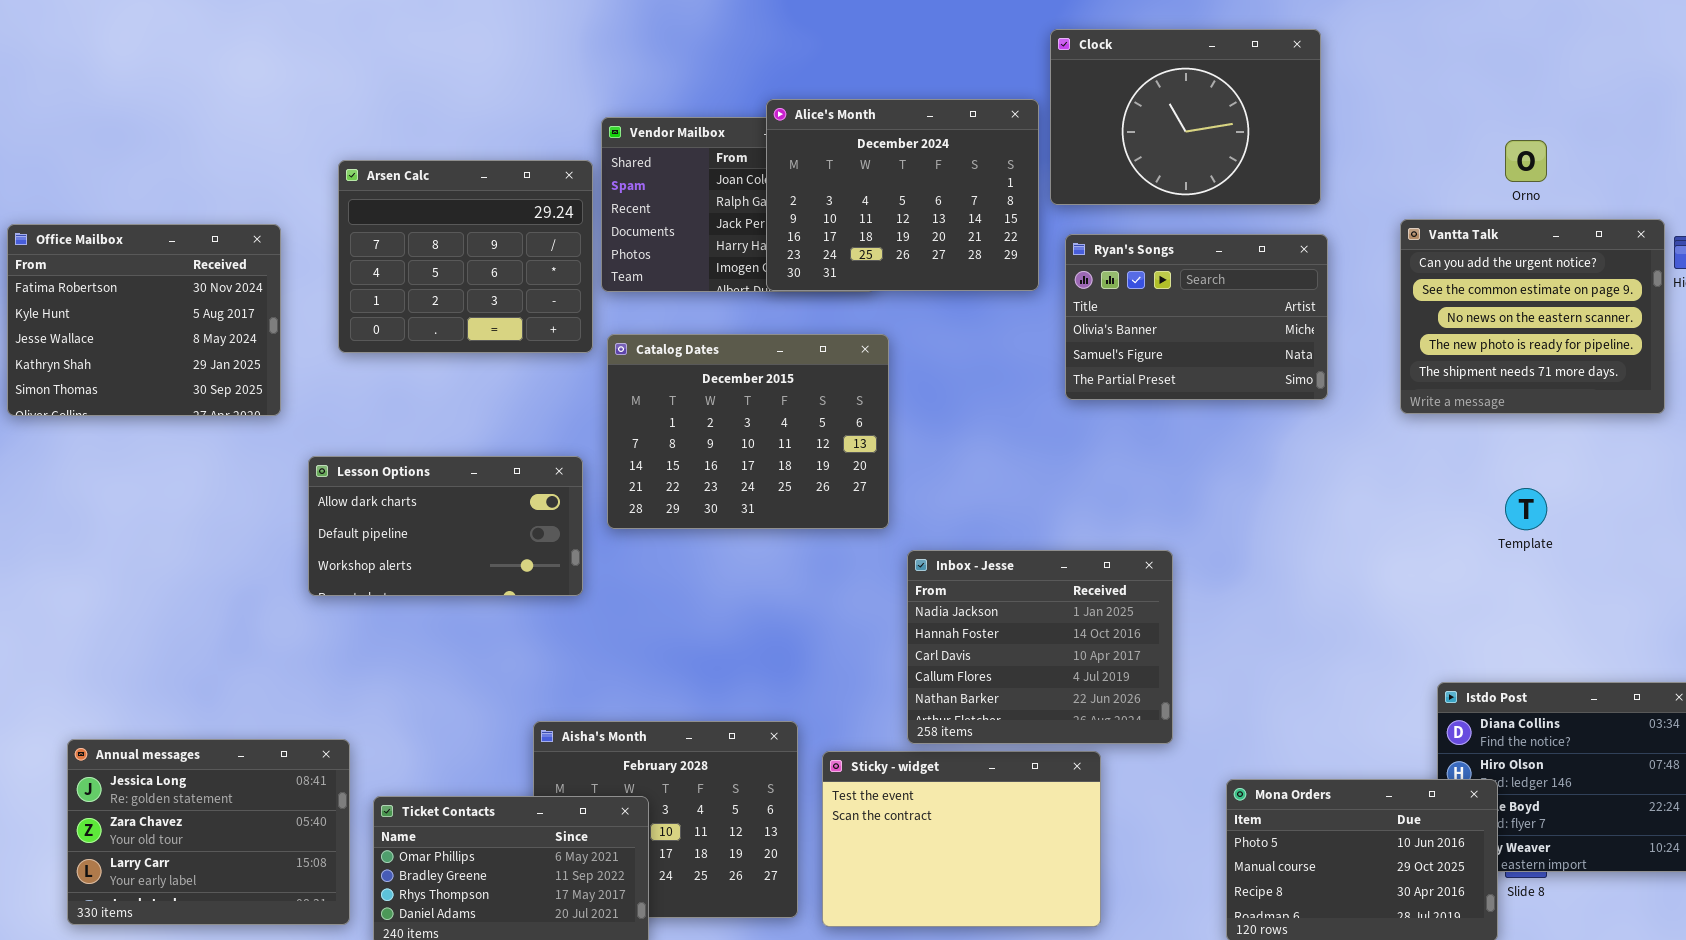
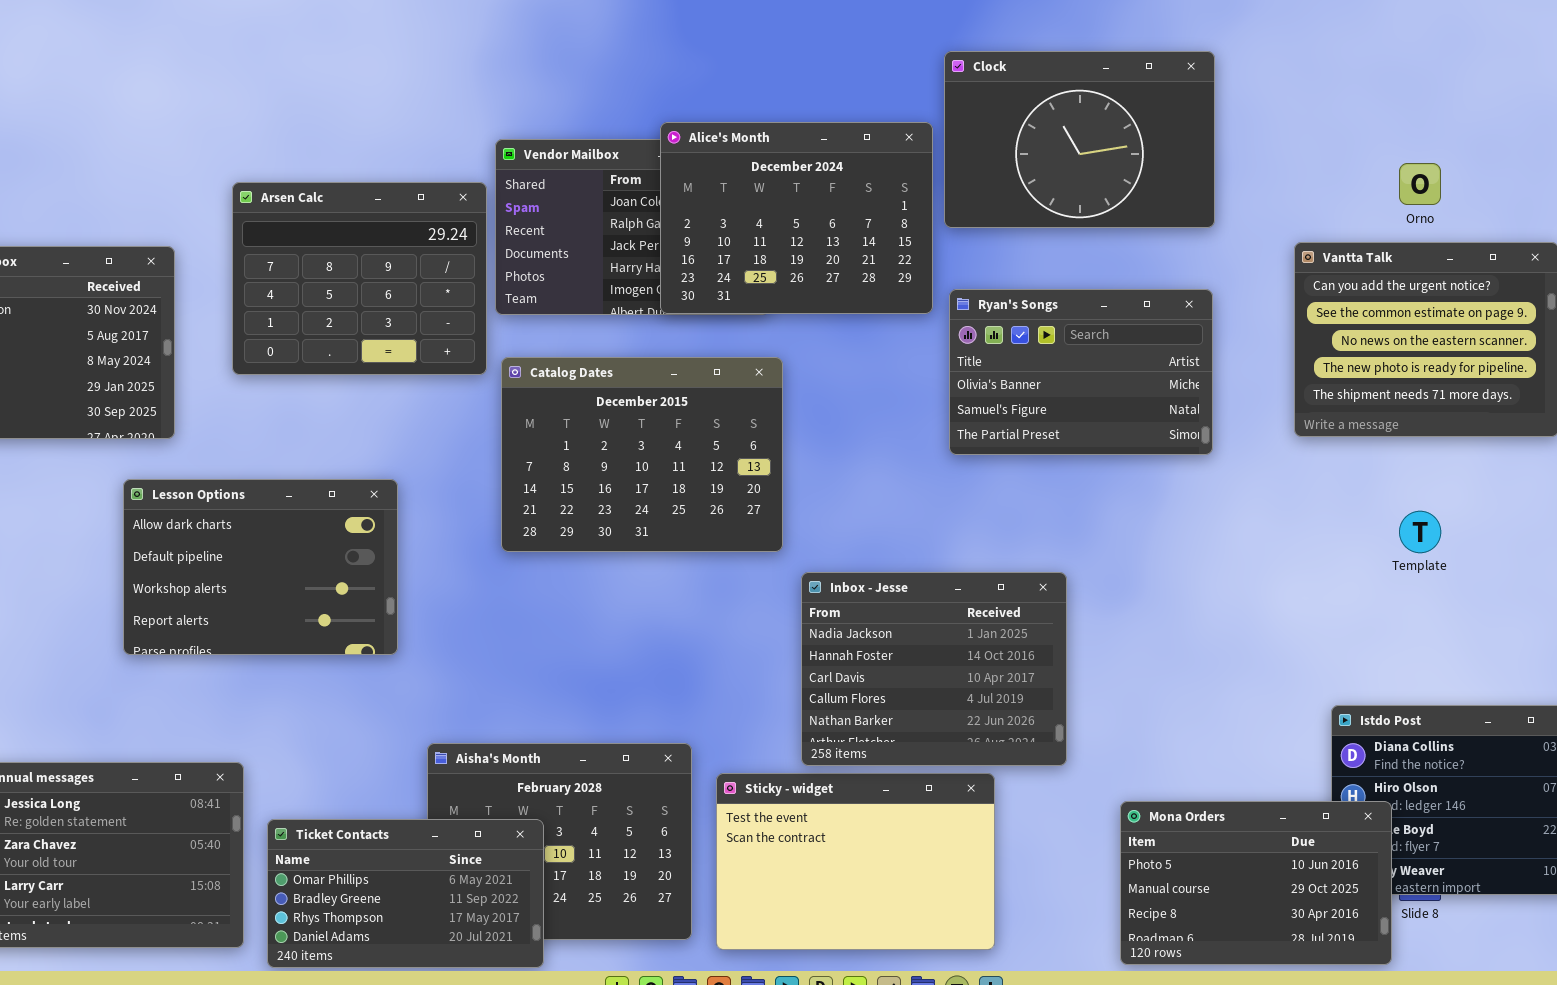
Ryan's Songs: [1065,234,1328,400] -> [949,289,1213,455], moved
Lesson Options: [308,456,583,596] -> [123,479,398,655], moved, resized

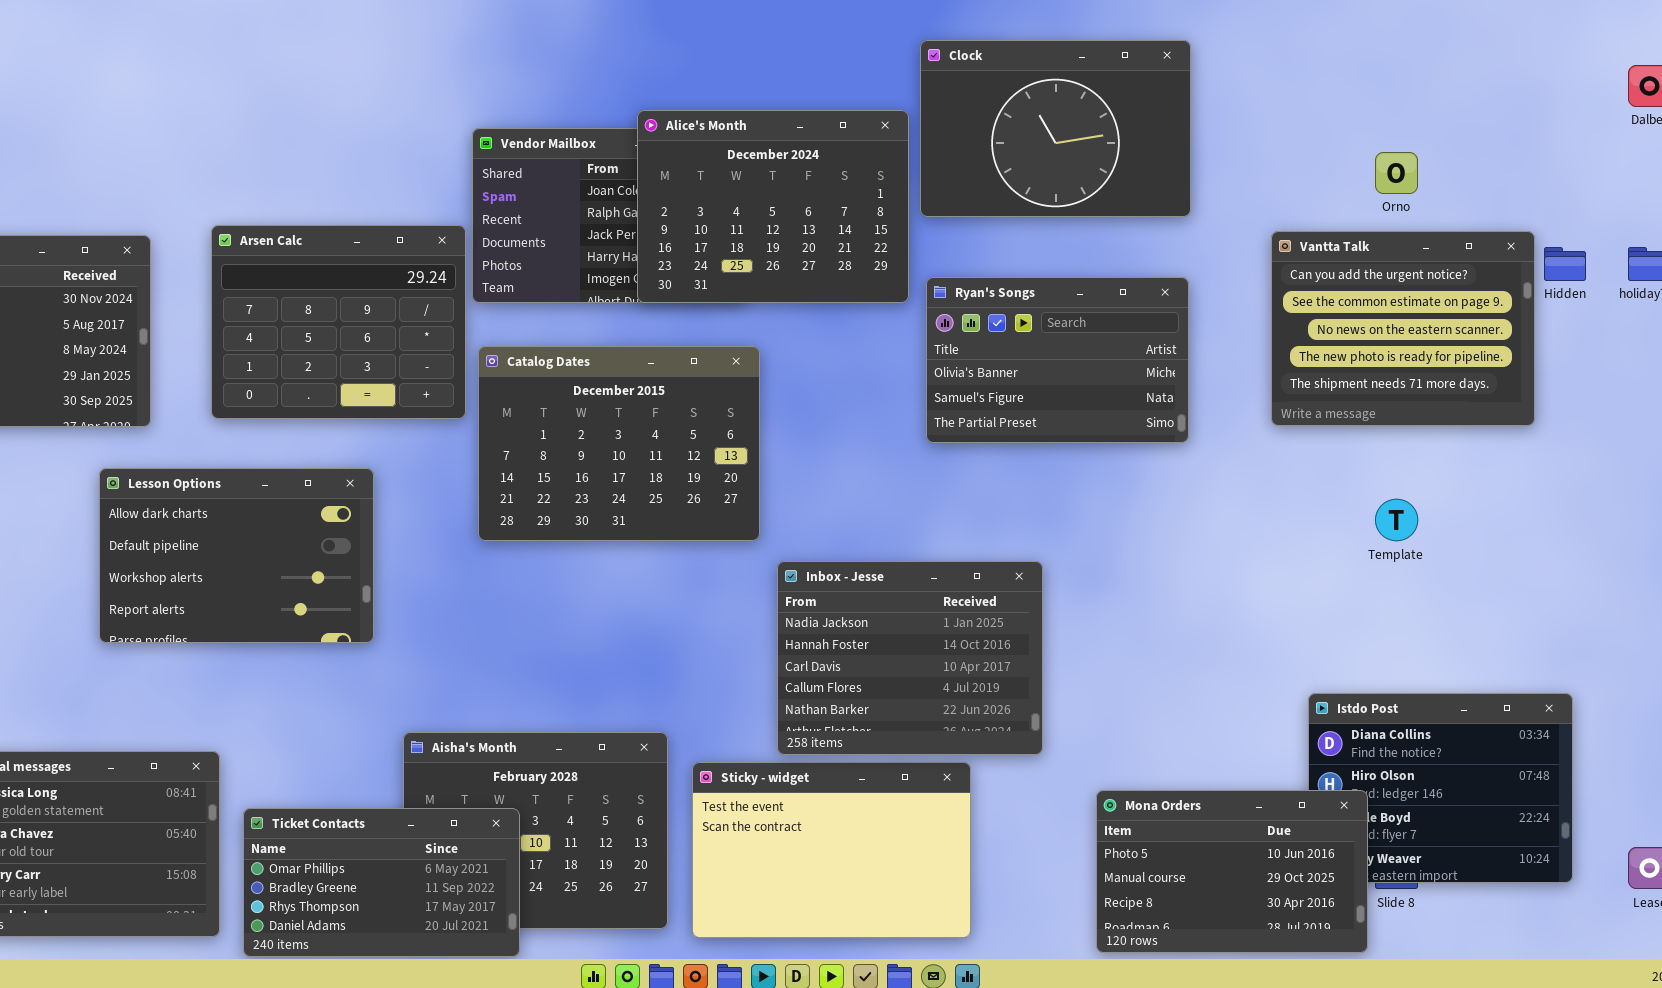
Arsen Calc: [232,182,487,375] -> [211,225,466,419], moved

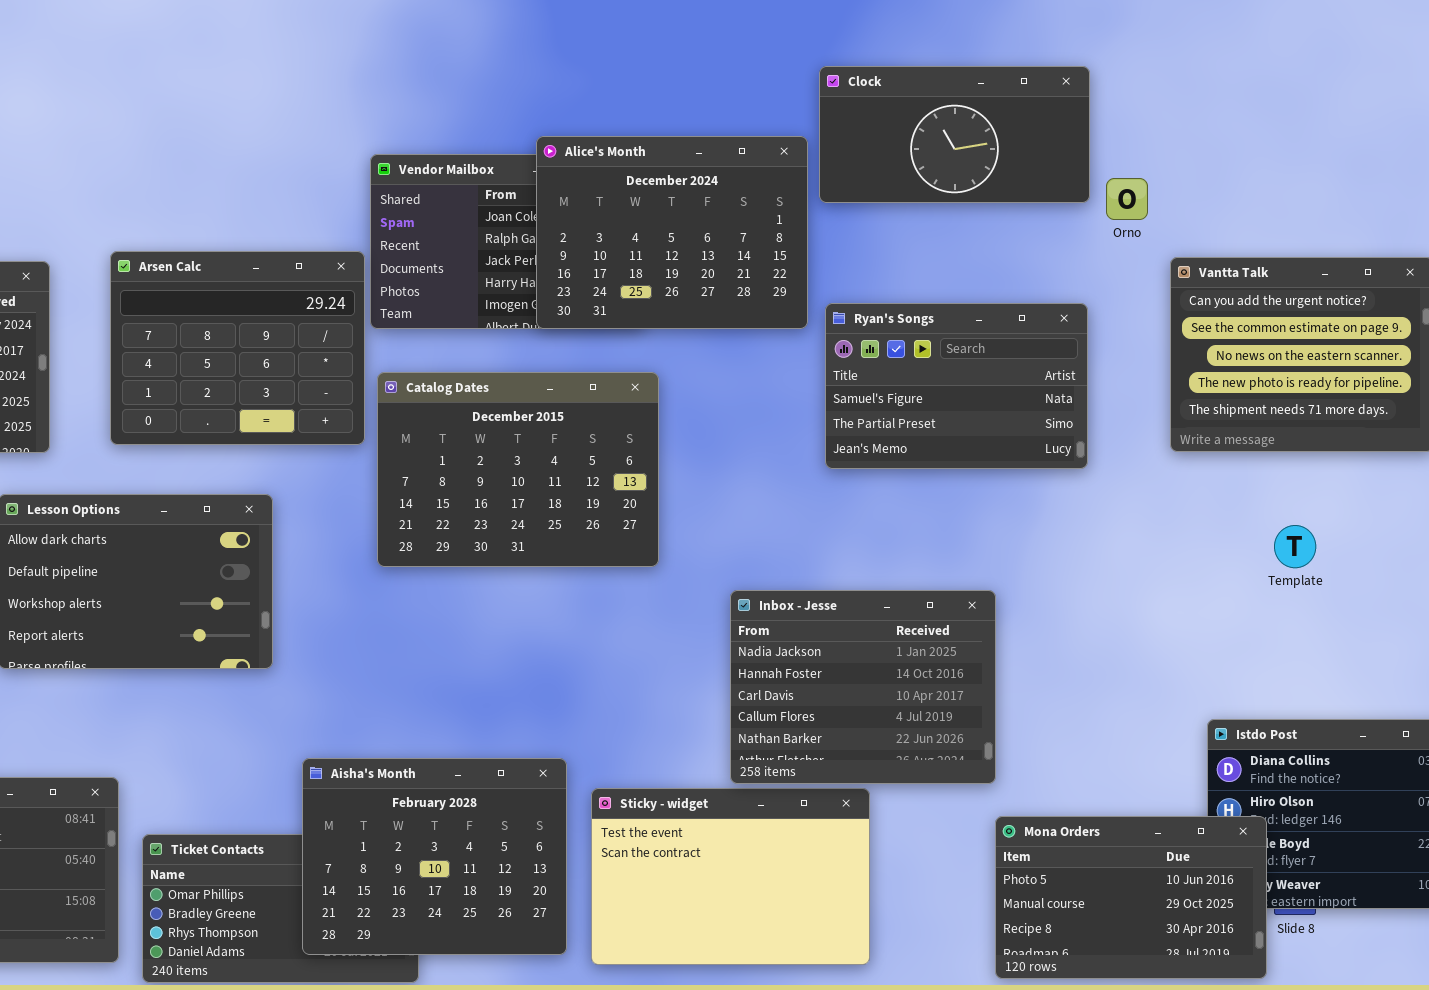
Clock: [920,40,1191,217] -> [819,66,1090,203], resized
Orno: [1375,152,1418,194] -> [1106,178,1148,220], moved
Ryan's Songs: [926,277,1189,443] -> [825,303,1088,469], scrolled down 1 row
Inbox - Jesse: [777,561,1043,755] -> [730,590,996,784], moved
Aisha's Month: [403,732,668,929] -> [302,758,567,955], raised

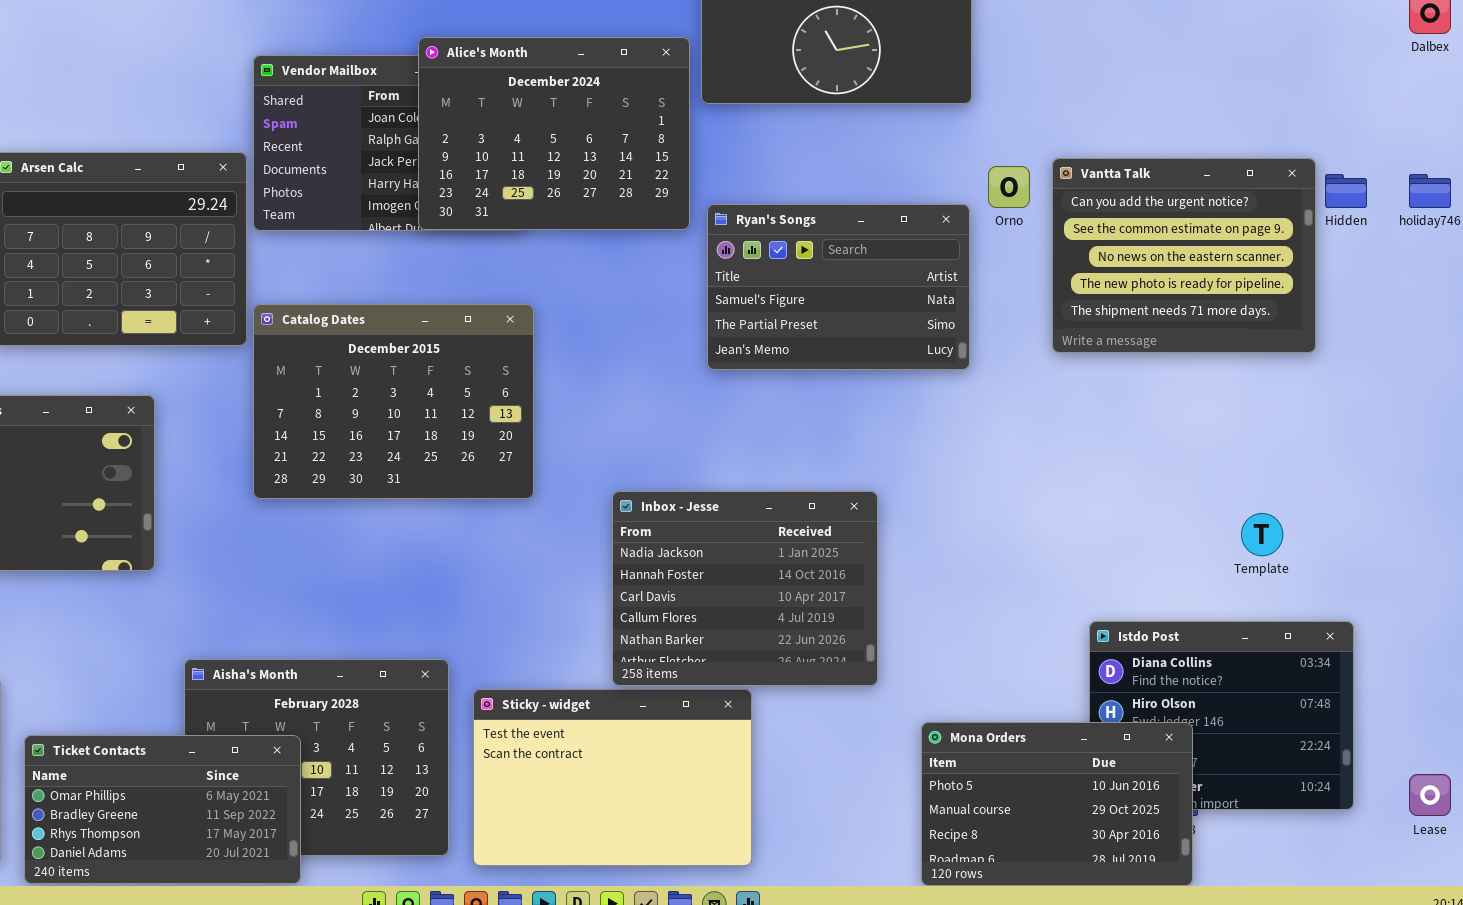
Orno: [1106,178,1148,220] -> [988,166,1030,208], moved
Catalog Dates: [377,372,659,567] -> [253,304,534,499], moved
Template: [1274,525,1316,568] -> [1241,513,1283,556], moved
Mona Orders: [995,816,1267,979] -> [921,722,1193,886], moved
Ticket Contacts: [142,834,419,983] -> [24,735,301,884], raised

